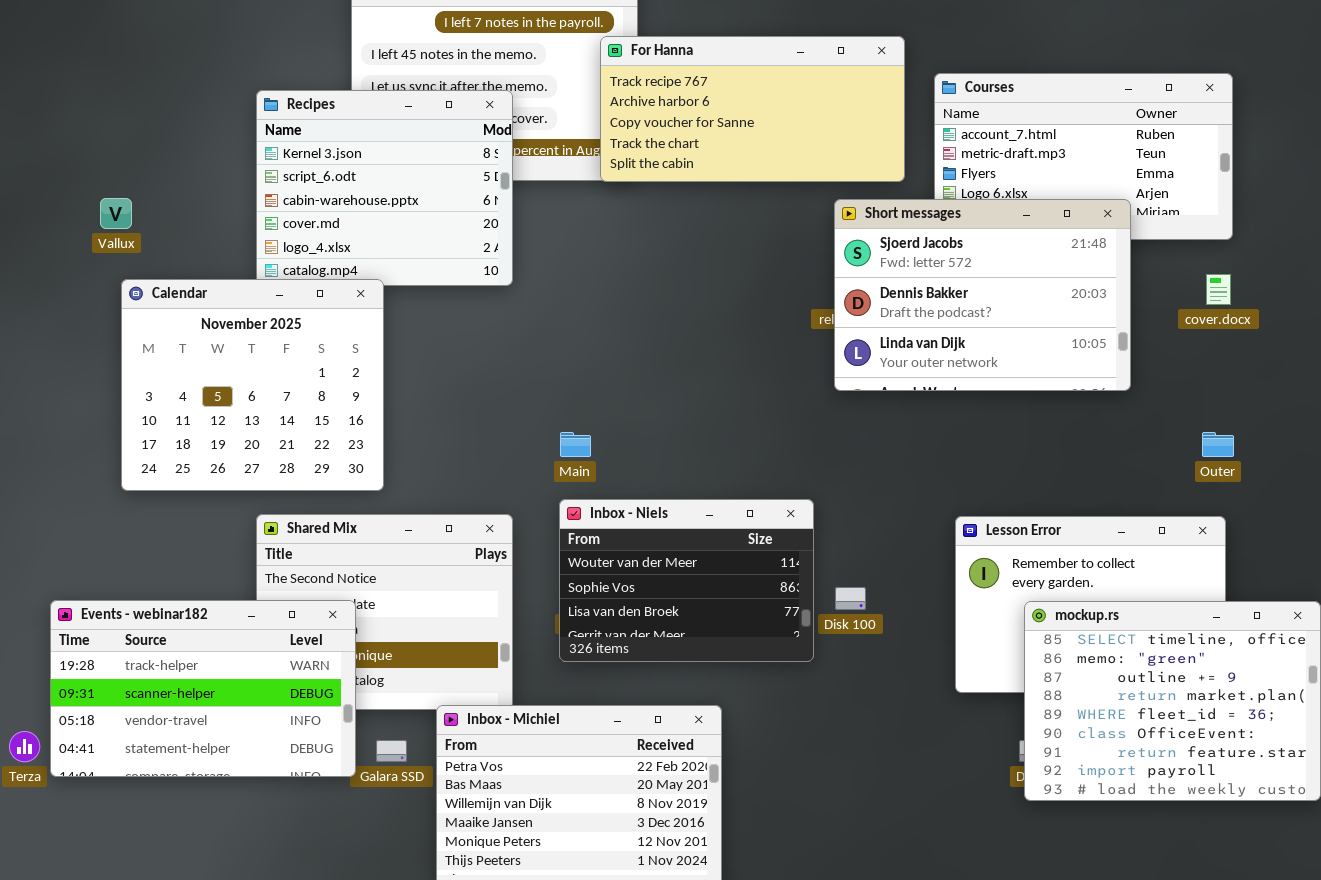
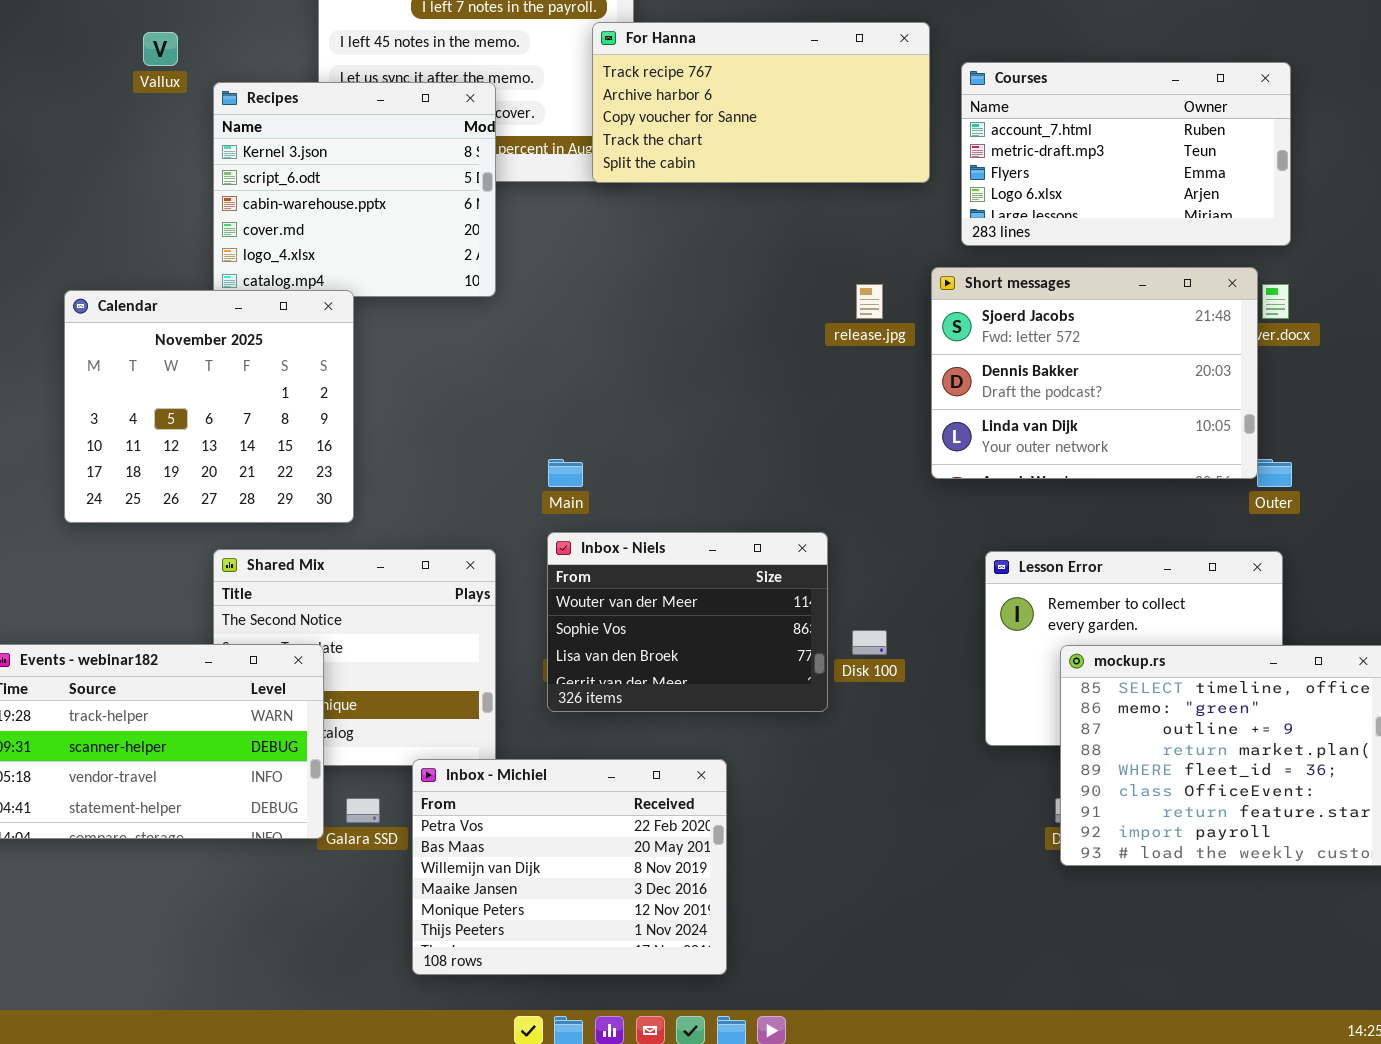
Vallux: [100,198,132,229] -> [143,32,178,66], moved
Short messages: [834,199,1131,391] -> [931,267,1258,479], moved

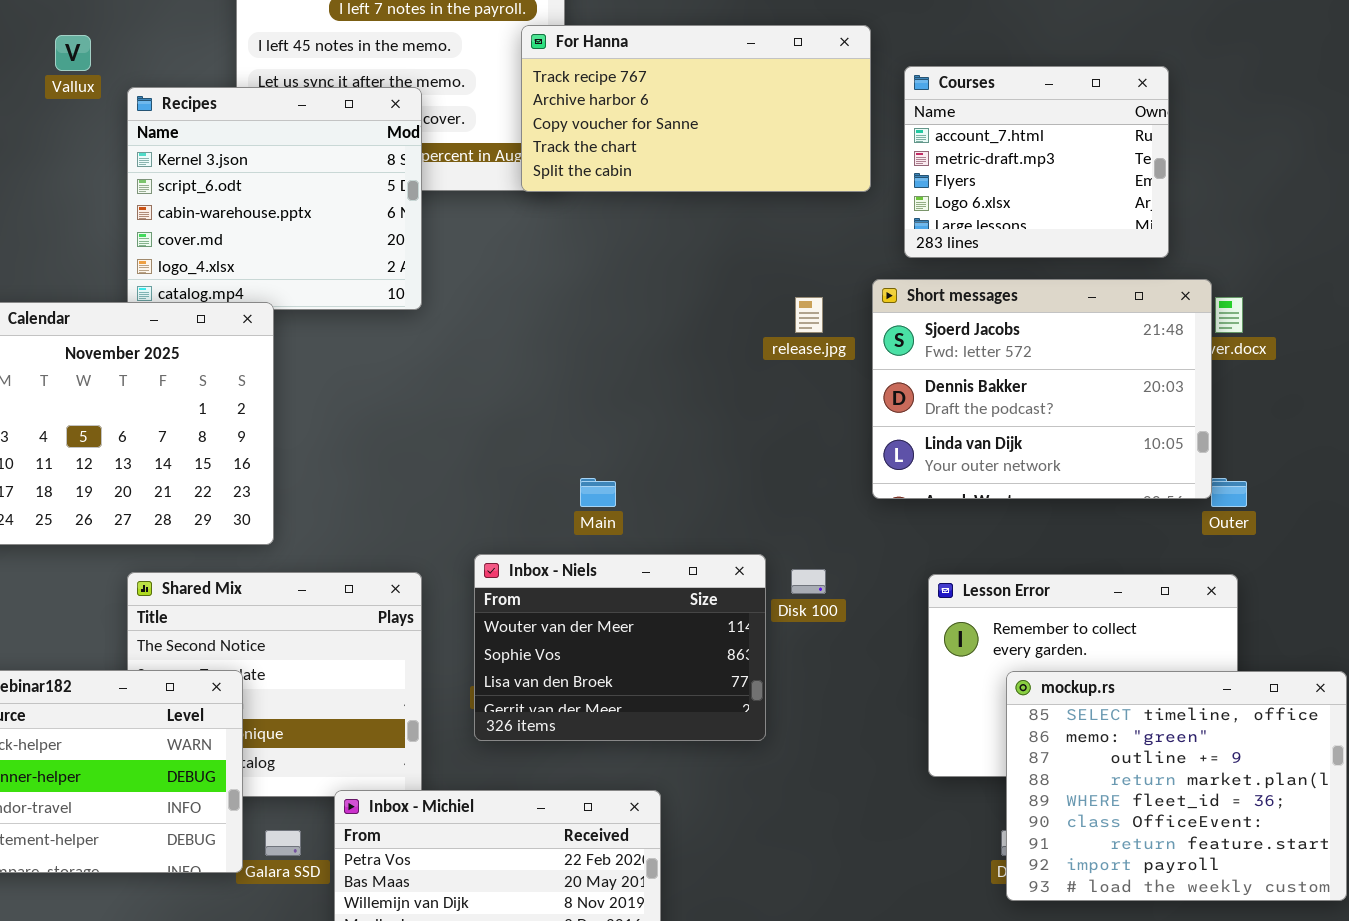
Courses: [961,62,1291,246] -> [904,66,1169,258], resized
Main: [548,459,583,487] -> [580,478,616,507], moved
Disk 100: [852,630,887,655] -> [791,569,826,594], moved

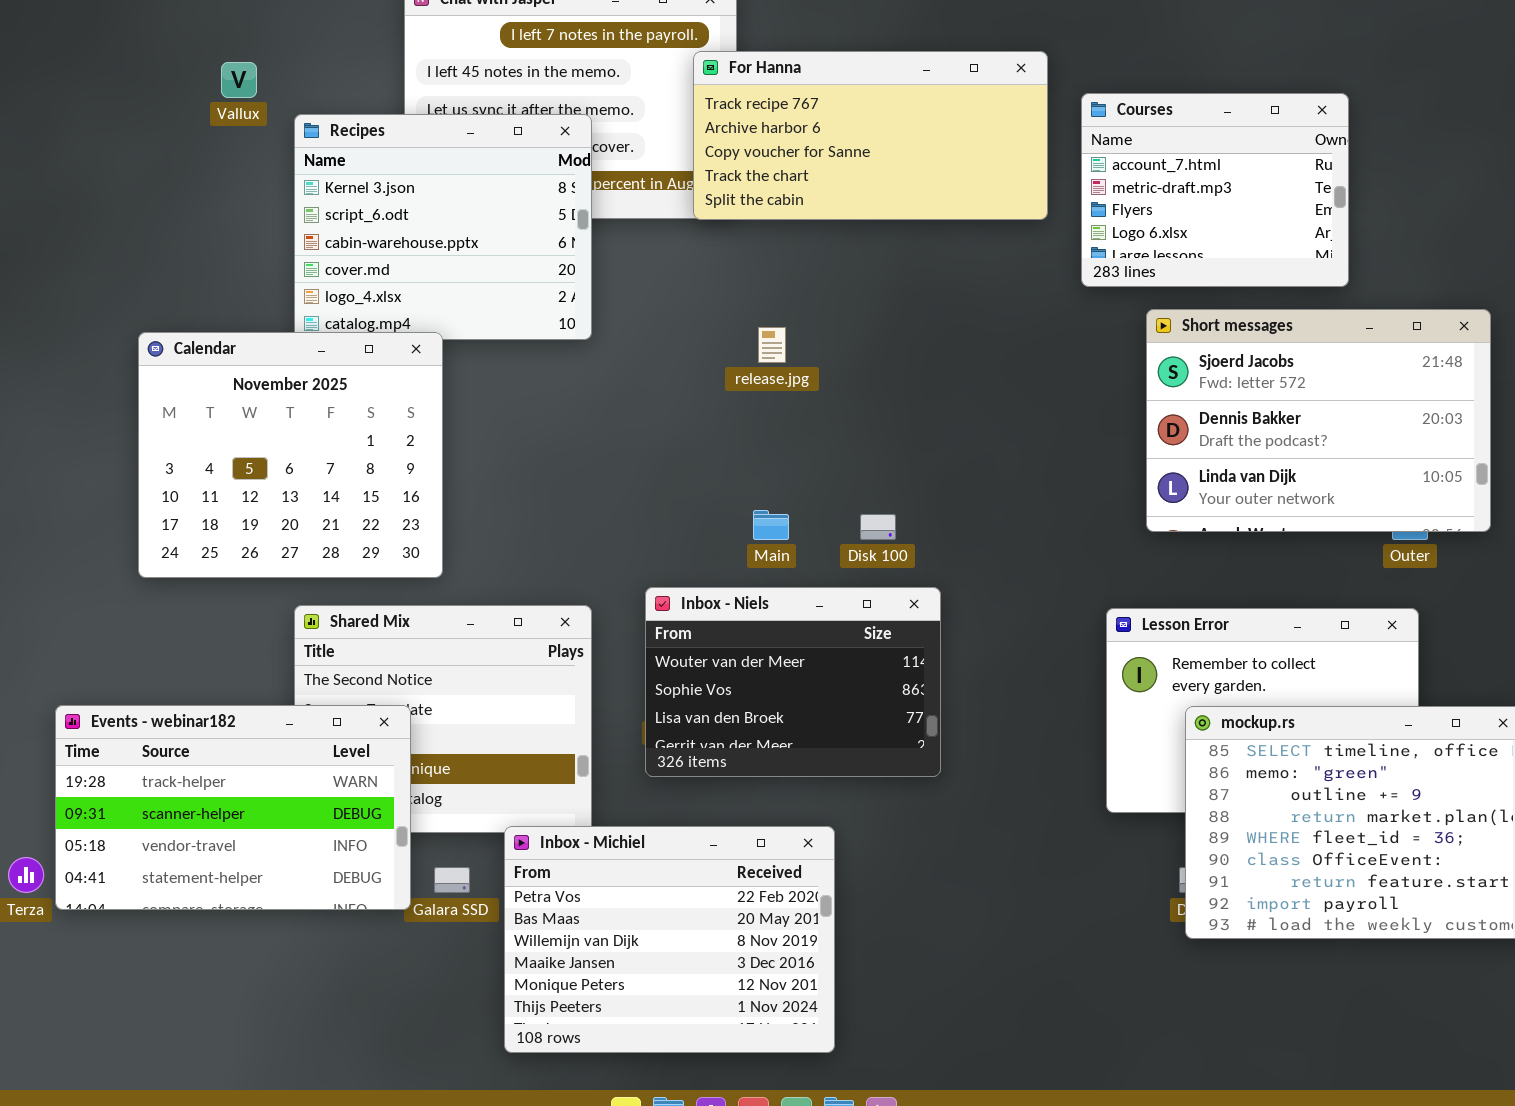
Short messages: [872,279,1212,499] -> [1146,309,1491,532], moved
release.jpg: [795,297,823,333] -> [758,327,786,363], moved
Disk 100: [791,569,826,594] -> [860,514,896,540], moved

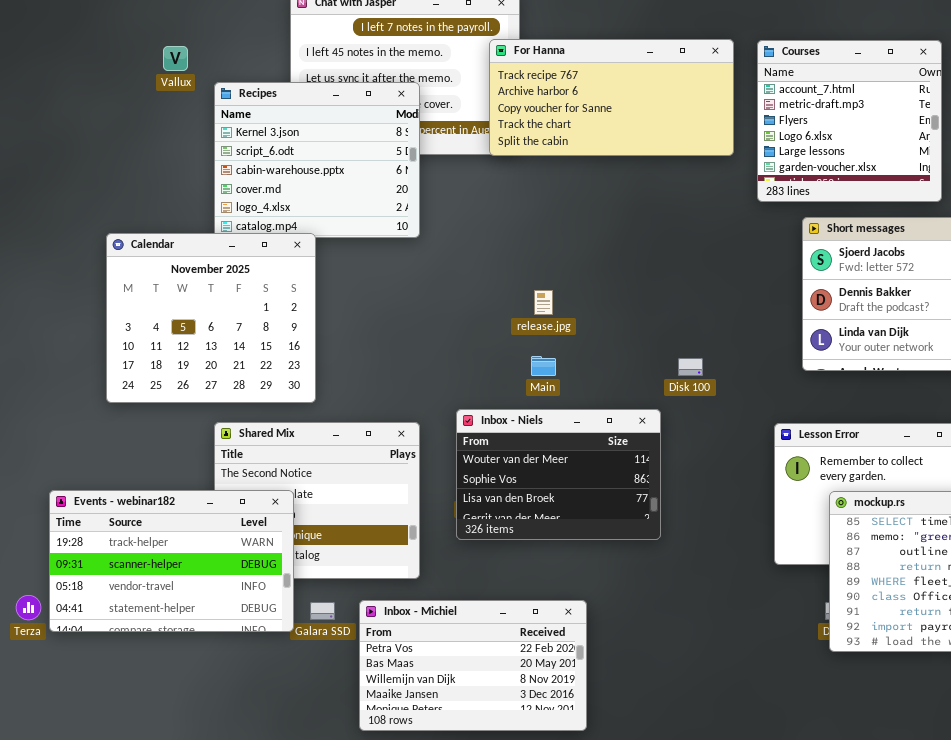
Courses: [1081,93,1349,287] -> [757,40,942,202], resized
release.jpg: [758,327,786,363] -> [534,290,553,315], moved
Disk 100: [860,514,896,540] -> [678,358,703,376], moved
Inbox - Michiel: [504,826,835,1053] -> [359,600,587,731], resized

